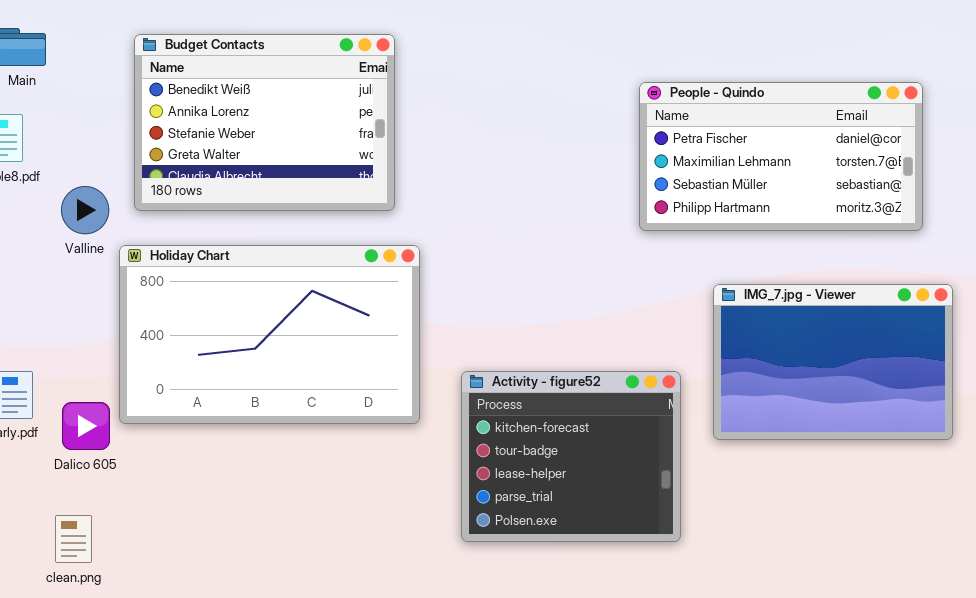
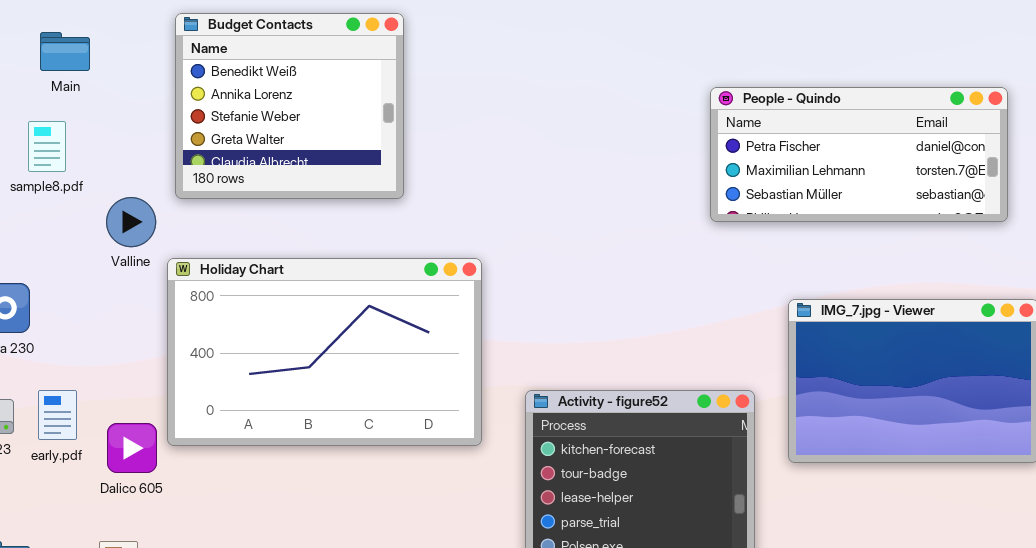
Budget Contacts: [134,34,395,211] -> [175,13,404,199], moved, resized
People - Quindo: [639,82,923,231] -> [710,87,1008,222], resized

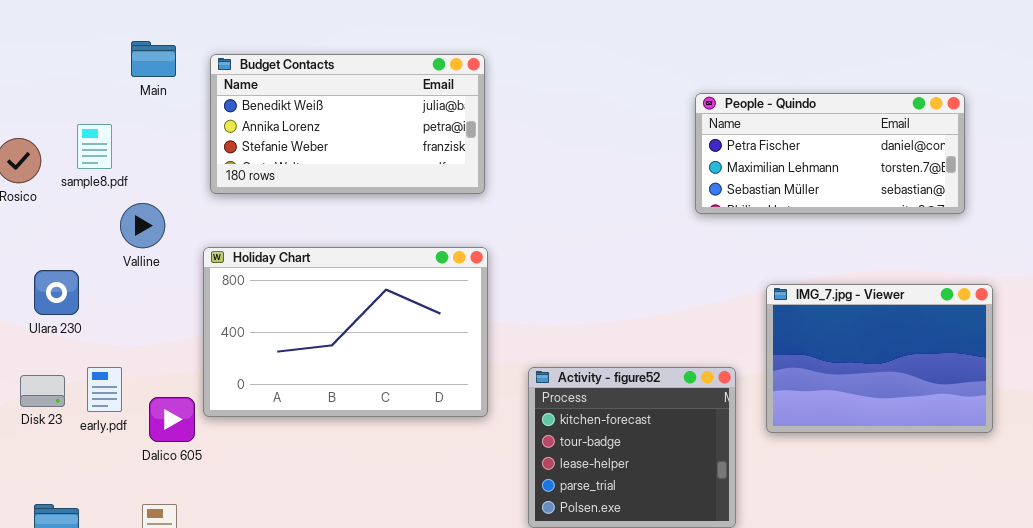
Budget Contacts: [175,13,404,199] -> [210,54,485,194], resized
Main: [40,32,90,71] -> [131,41,176,77], moved
Valline: [106,197,156,247] -> [120,203,165,248], moved

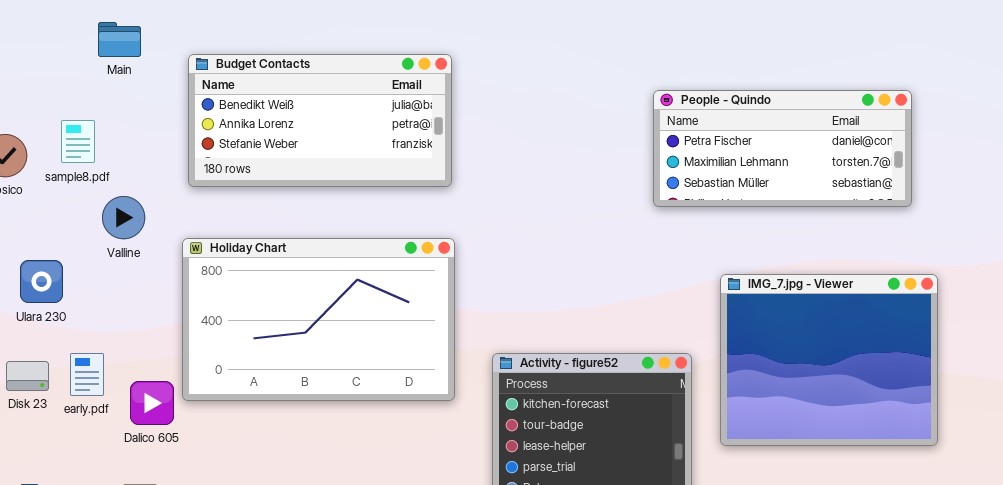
Main: [131,41,176,77] -> [98,22,141,57], moved
IMG_7.jpg - Viewer: [766,284,993,433] -> [720,274,938,446], resized

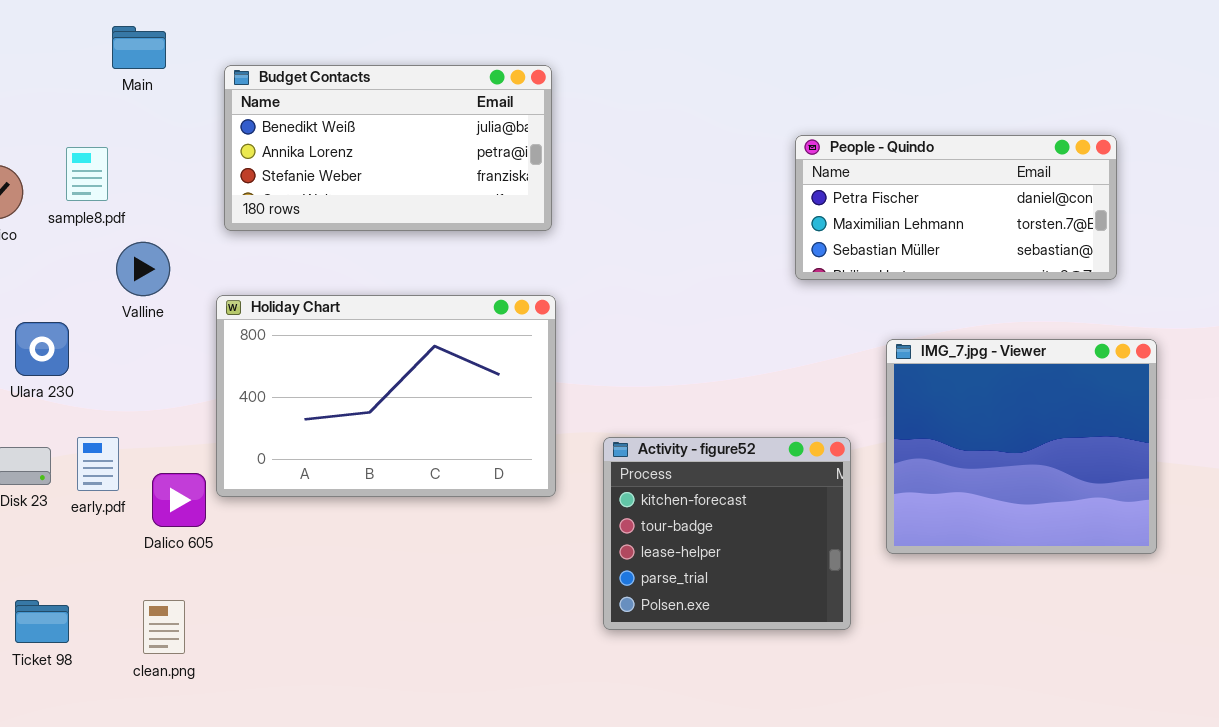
People - Quindo: [653,90,912,207] -> [795,135,1117,280], moved

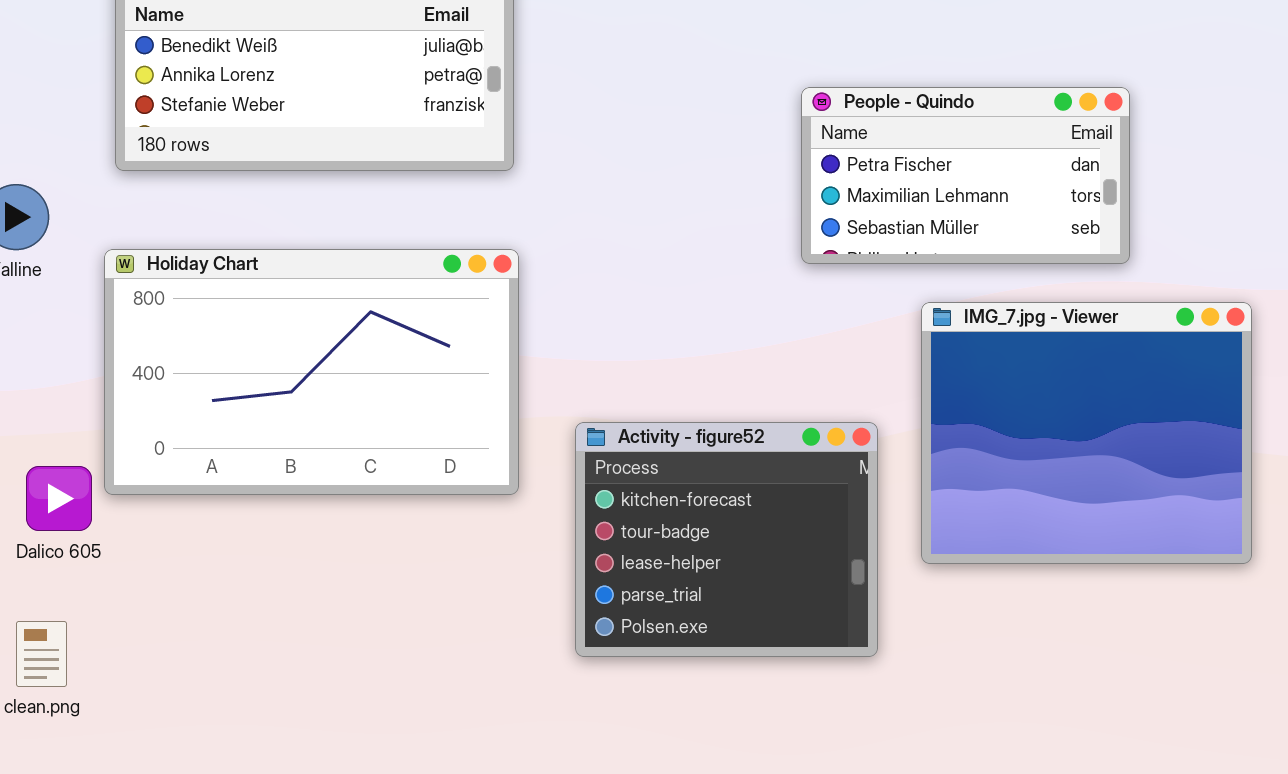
People - Quindo: [795,135,1117,280] -> [801,87,1130,264], moved, resized

